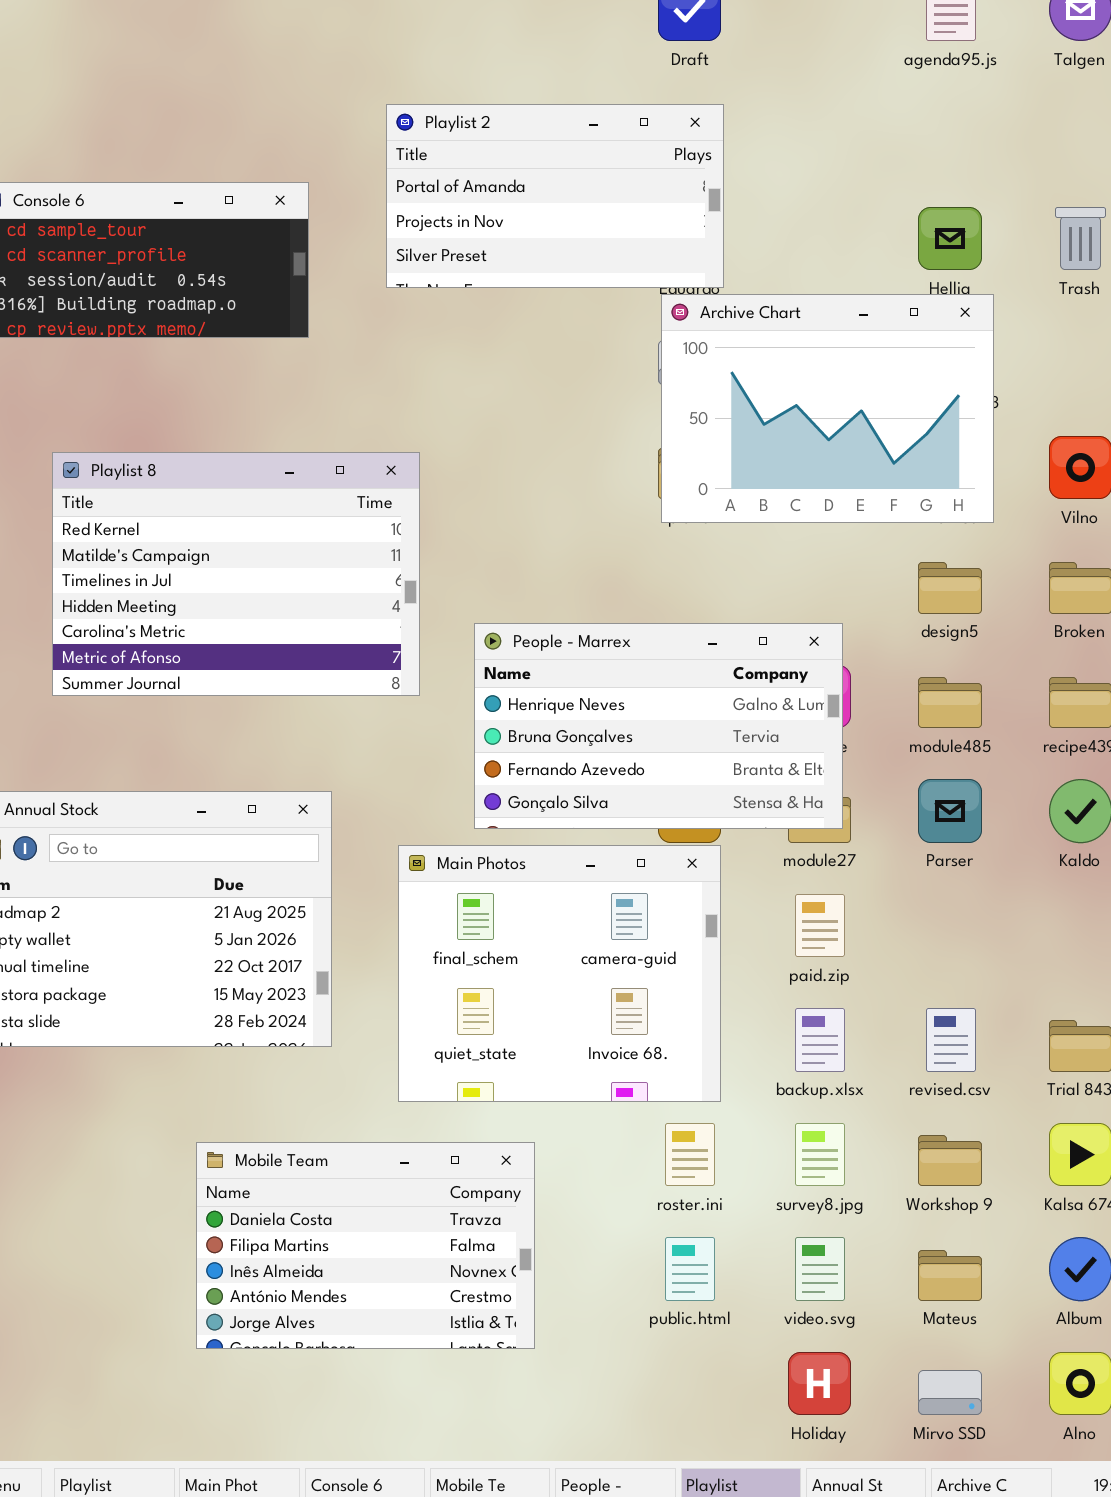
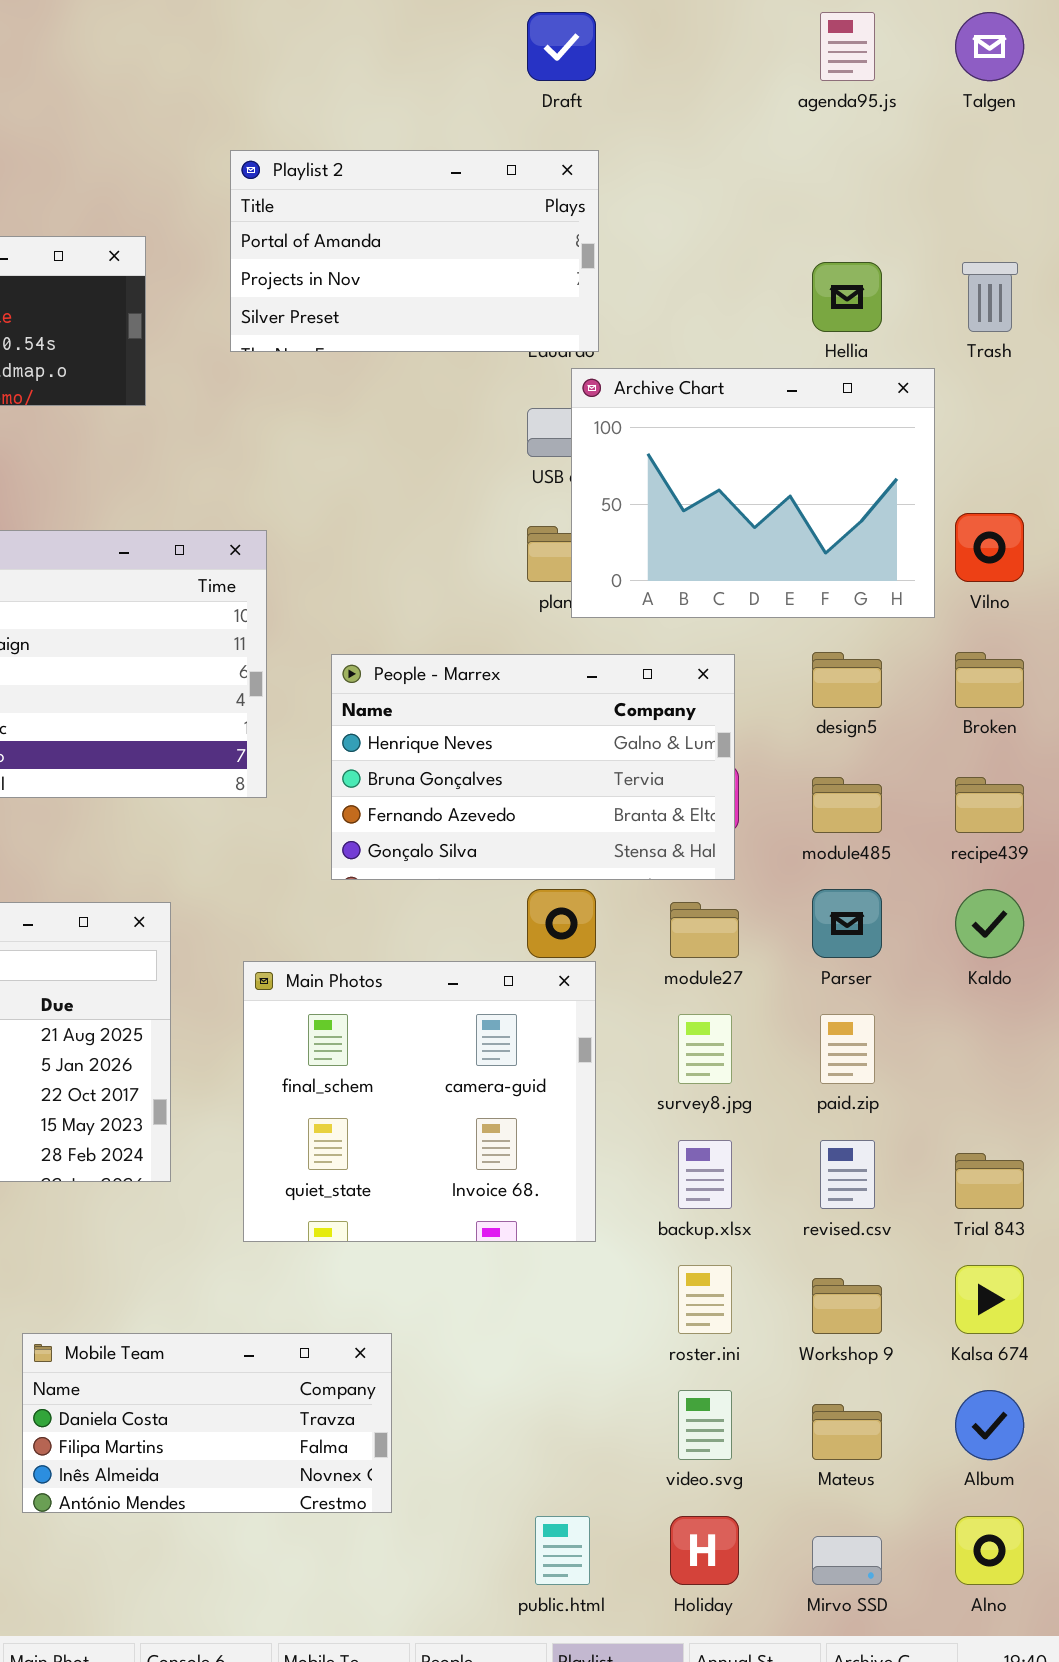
Archive Chart: [661,294,994,523] -> [571,368,935,618], moved
People - Marrex: [474,623,843,829] -> [331,654,735,880], moved
paid.zip: [795,894,845,957] -> [820,1014,875,1084], moved
roster.ini: [665,1123,715,1186] -> [678,1265,732,1334], moved
survey8.jpg: [795,1123,845,1186] -> [678,1014,732,1084], moved
Mobile Team: [196,1142,535,1349] -> [22,1333,392,1513], resized
public.html: [665,1237,715,1301] -> [535,1516,590,1585], moved

